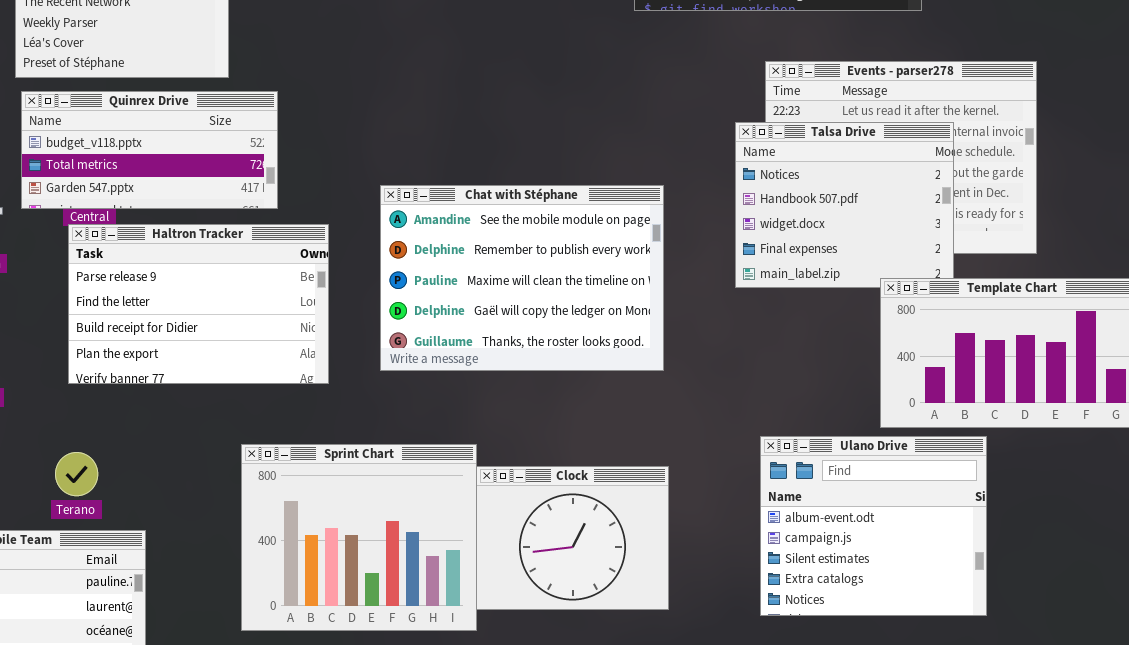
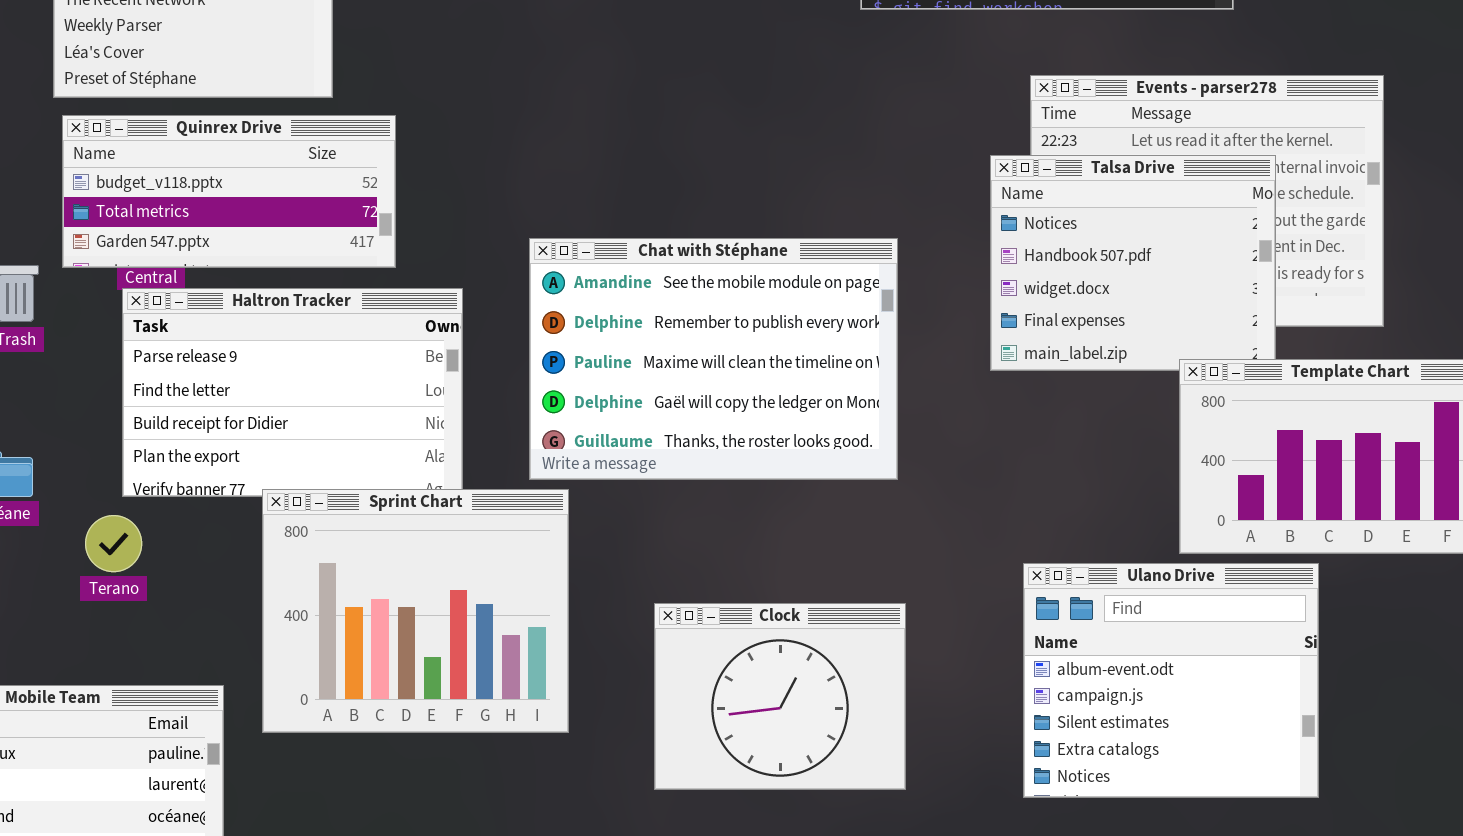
Sprint Chart: [241,444,477,631] -> [262,489,569,733], moved
Terano: [55,452,98,496] -> [85,515,142,572], moved

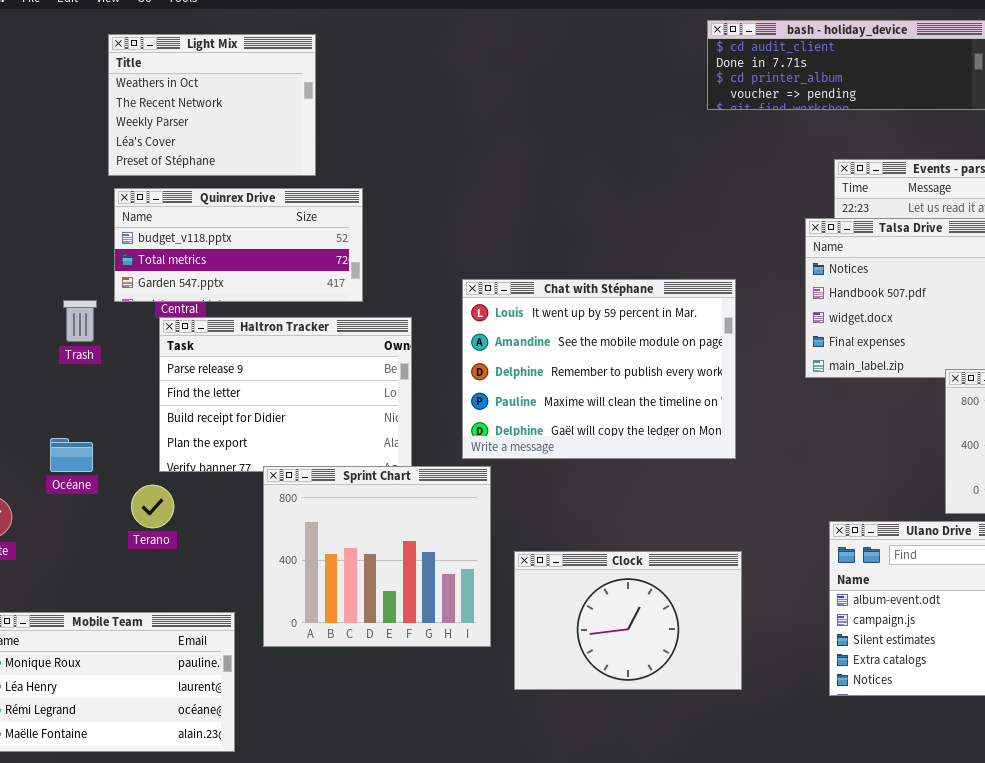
Chat with Stéphane: [529,238,898,480] -> [462,279,736,459], scrolled up 1 row
Clock: [654,603,906,790] -> [514,551,742,690], resized

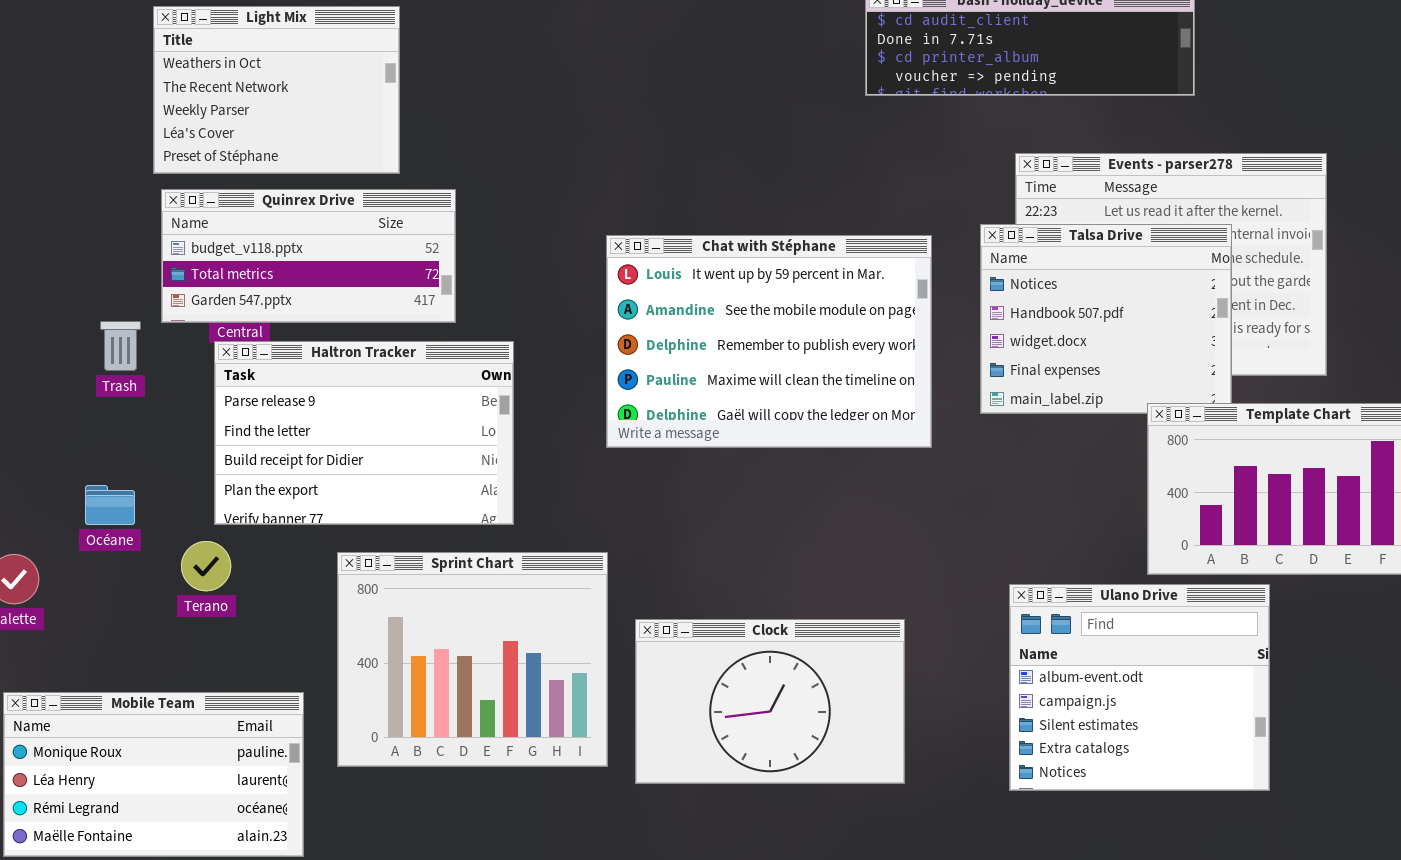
Chat with Stéphane: [462,279,736,459] -> [606,235,932,448], moved
Sprint Chart: [263,466,491,647] -> [337,552,608,767], moved

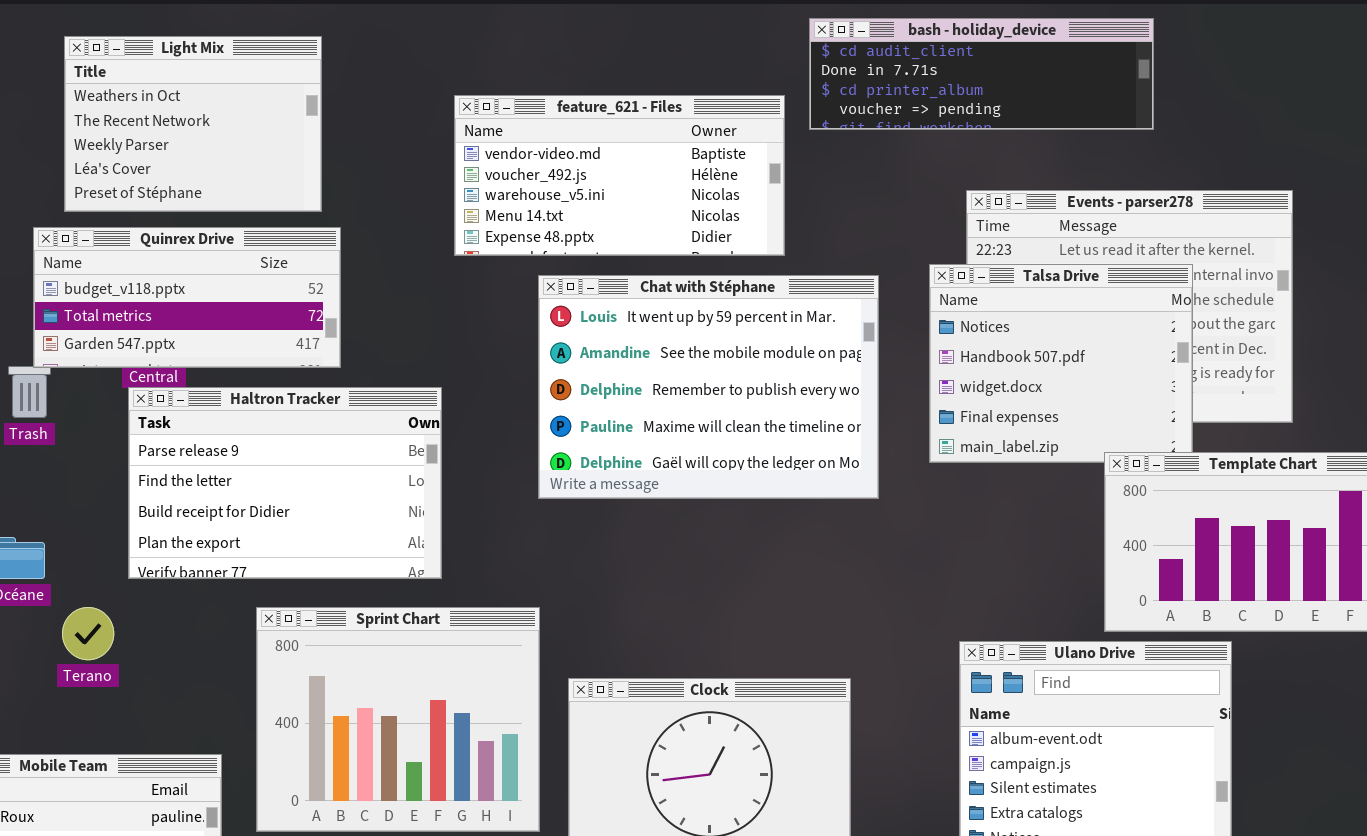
feature_621 - Files: none -> [454,95,785,256], opened
Quinrex Drive: [161,189,456,323] -> [33,227,341,368], moved
Terano: [181,541,231,591] -> [62,607,114,660], moved

